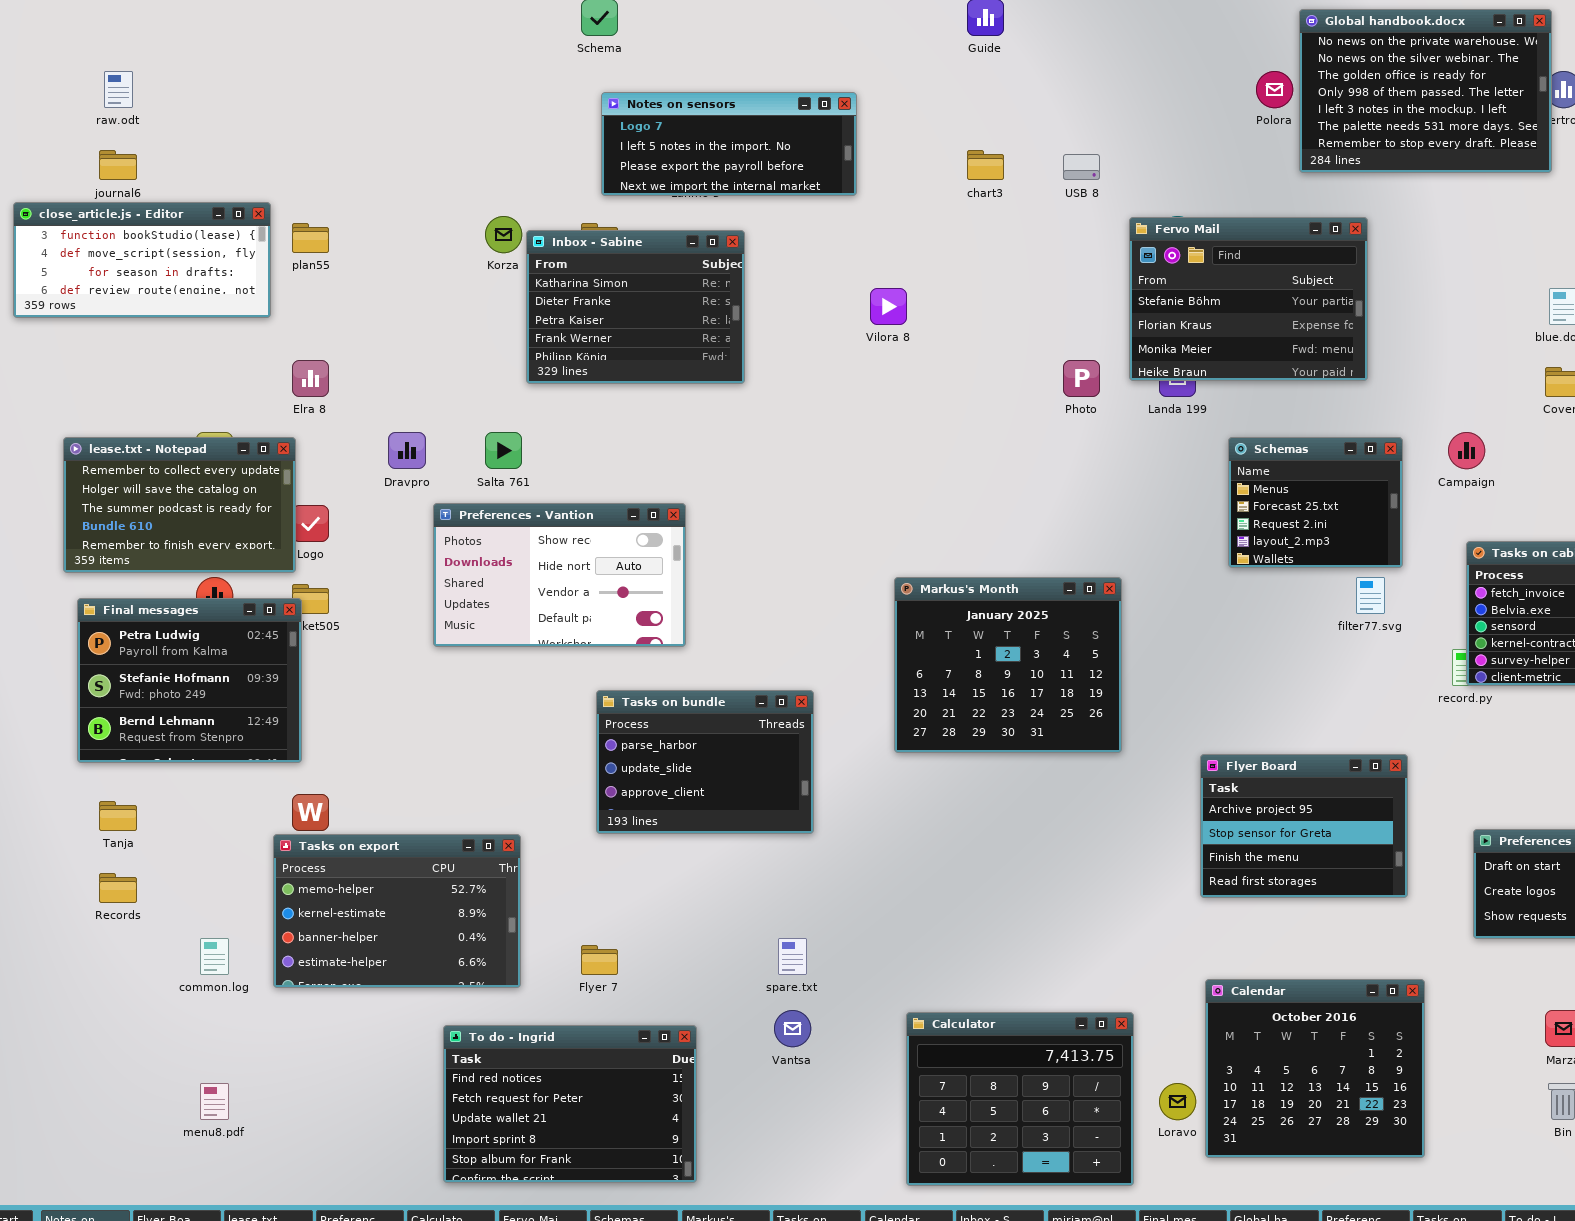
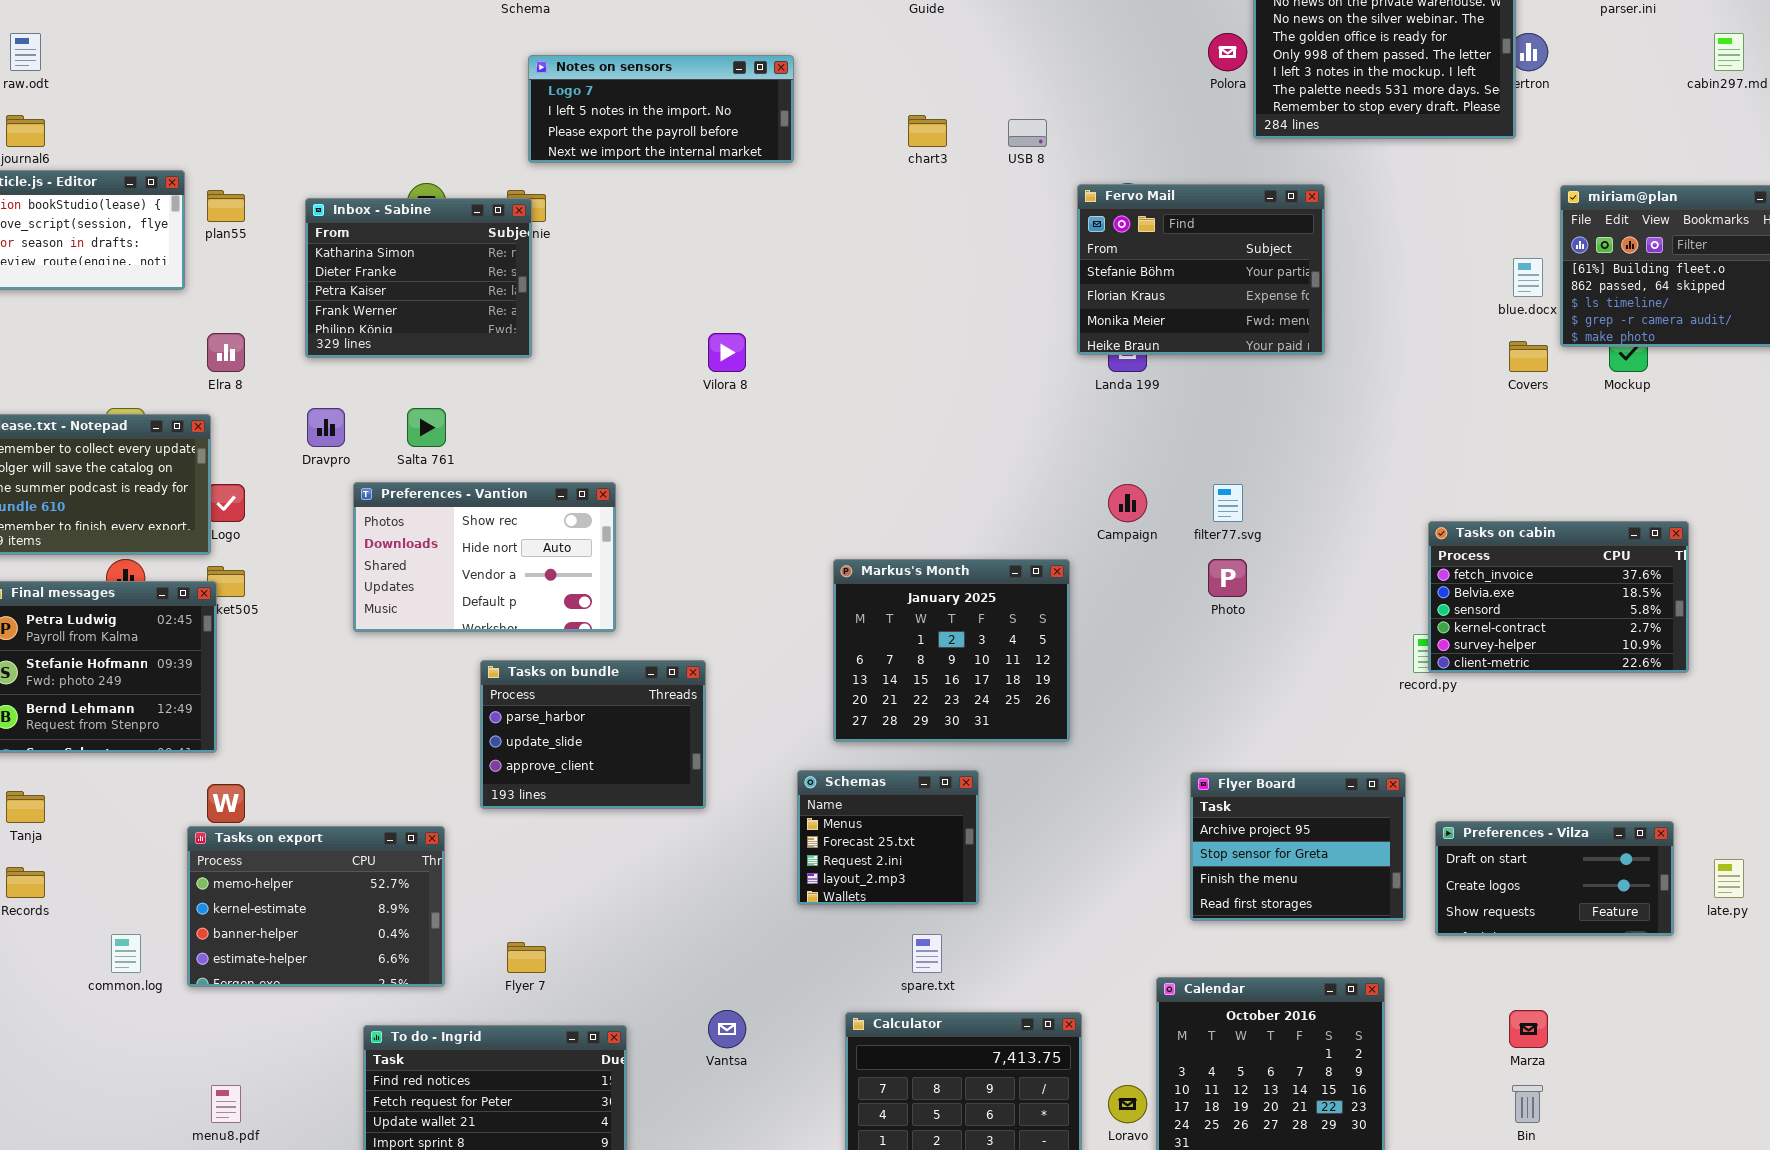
Inbox - Sabine: [526,230,745,384] -> [305,198,532,358], moved
Vilora 8: [870,288,907,325] -> [708,333,746,372], moved
Photo: [1063,360,1100,397] -> [1208,559,1247,597], moved
Campaign: [1448,432,1485,469] -> [1108,484,1147,522], moved
Schemas: [1228,437,1403,568] -> [797,770,979,905], moved
filter77.svg: [1356,577,1385,614] -> [1213,484,1243,522], moved
Tasks on bundle: [596,690,814,834] -> [480,660,706,809], moved
Flyer Board: [1200,754,1408,898] -> [1190,772,1406,921], moved
spare.txt: [778,938,807,975] -> [912,934,942,973], moved
menu8.pdf: [200,1083,229,1120] -> [211,1085,241,1123], moved

